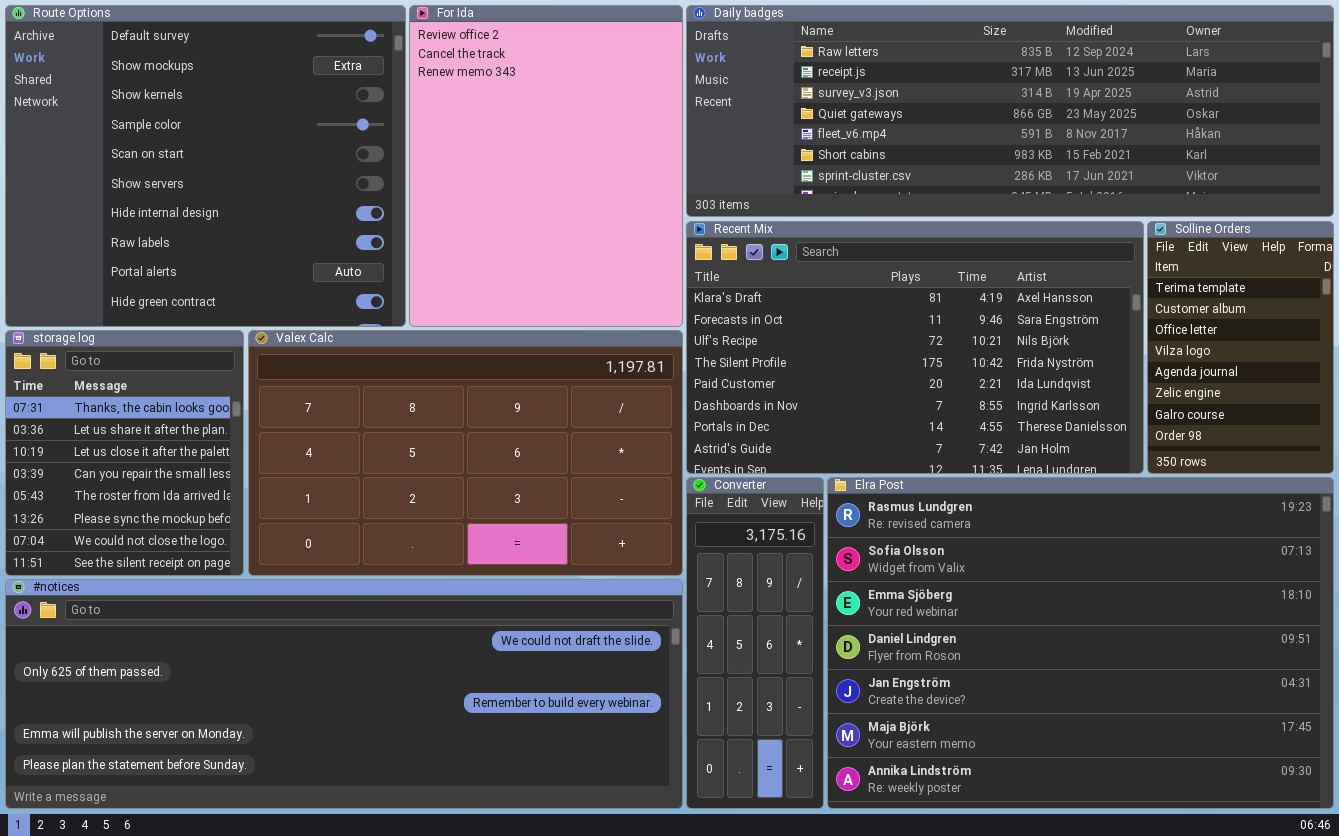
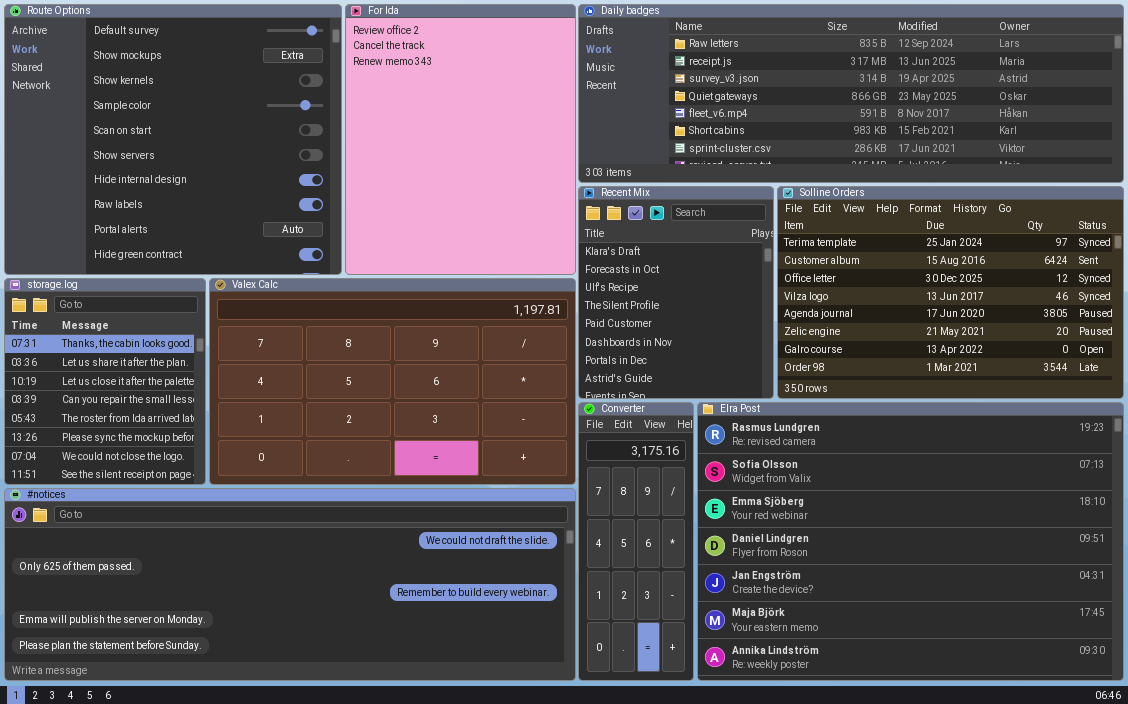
Recent Mix: [686,221,1144,474] -> [578,186,774,399], resized
Solline Orders: [1147,221,1334,474] -> [777,186,1124,399], resized

